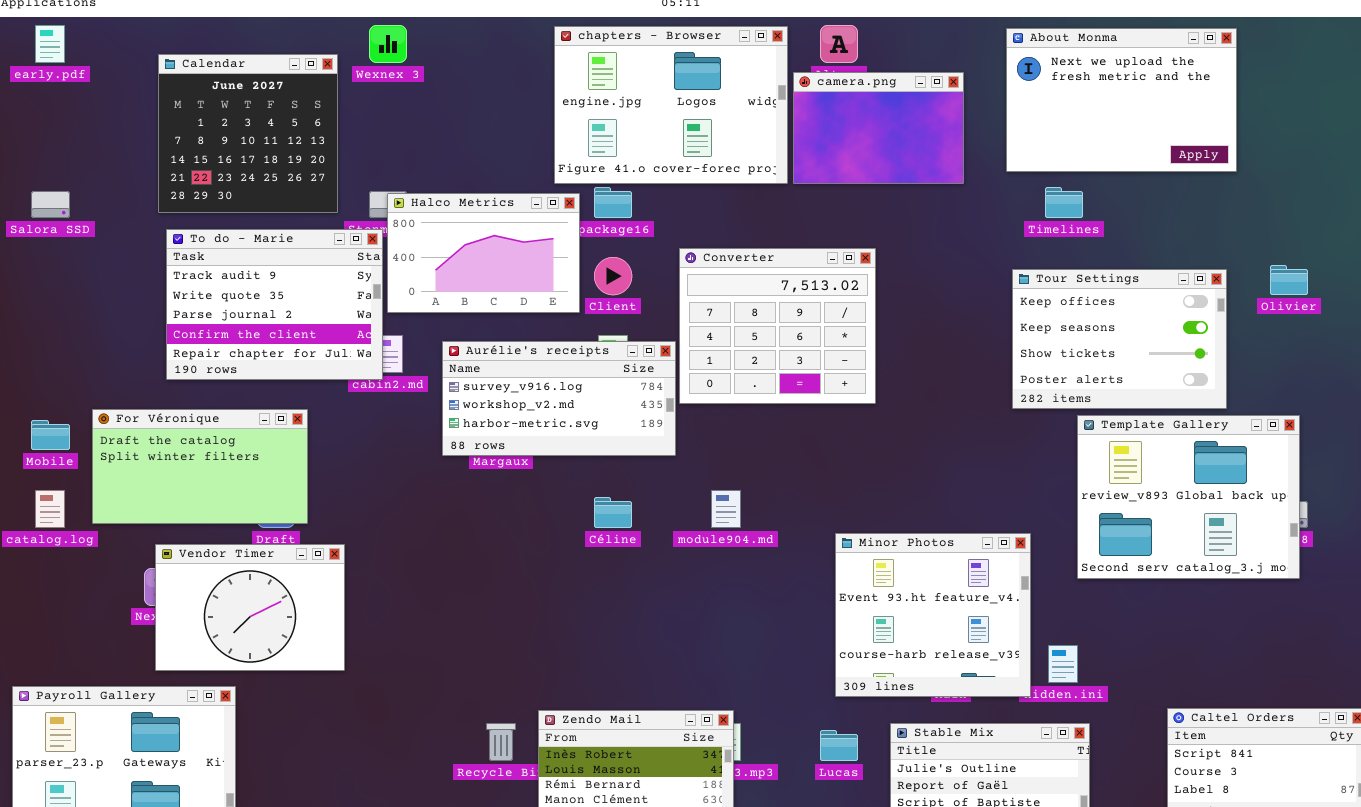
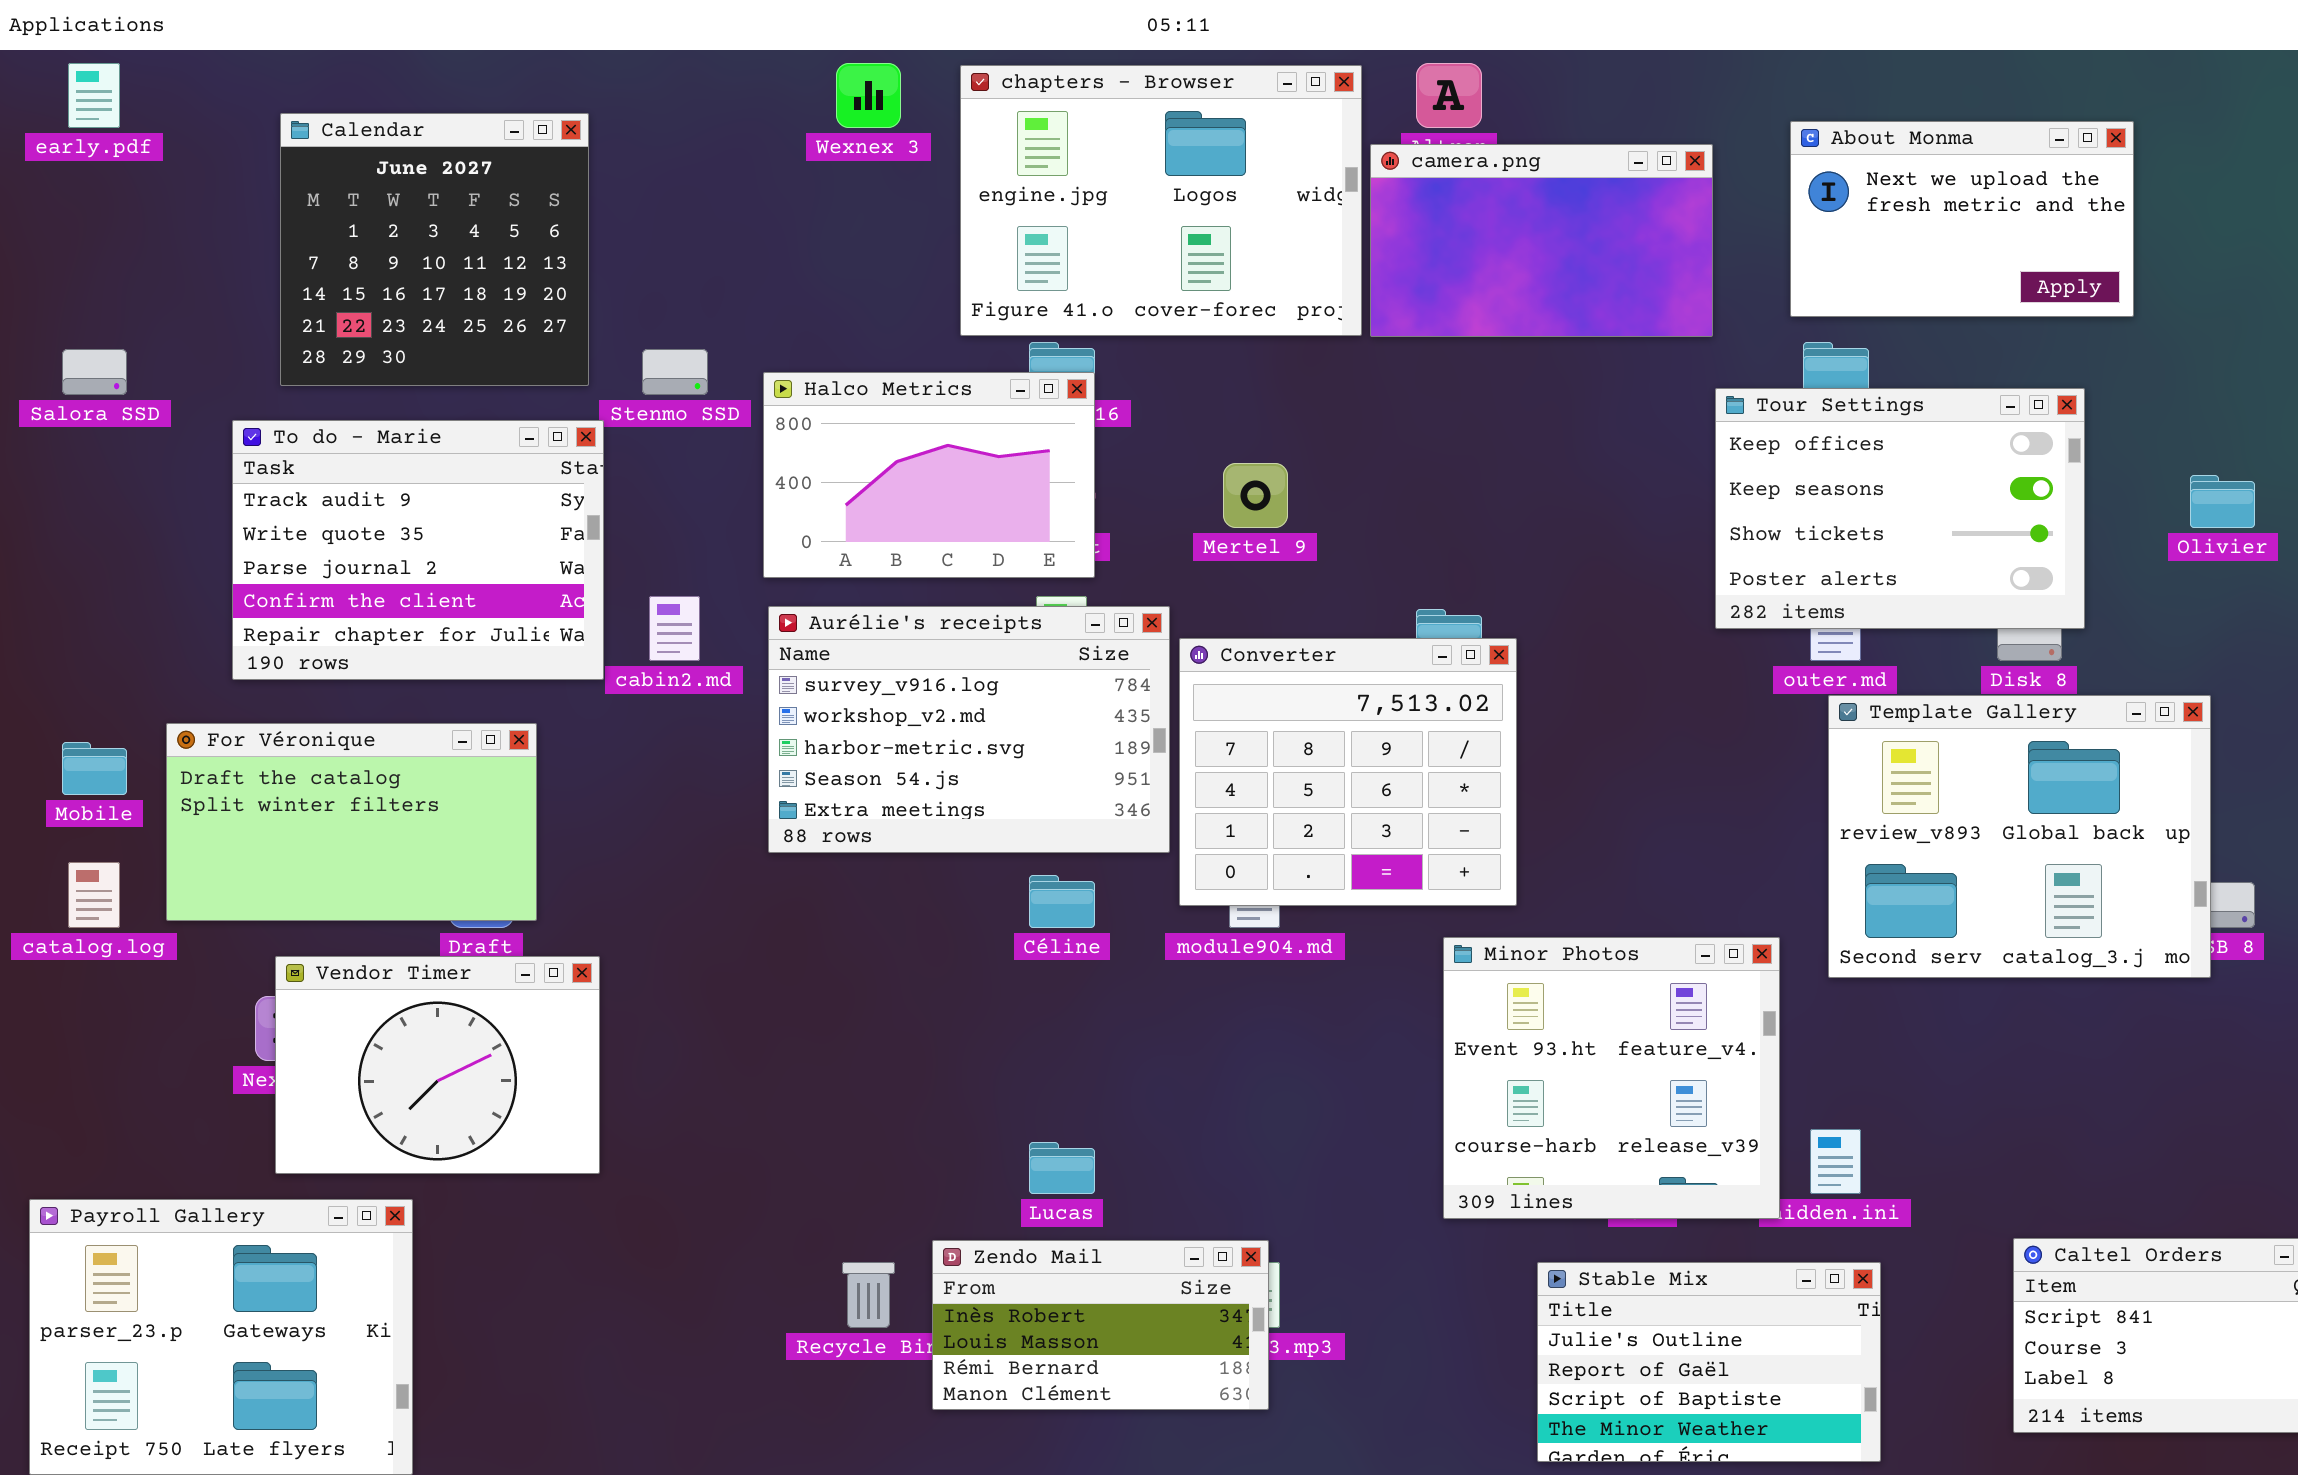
Wexnex 3: [369,25,407,63] -> [836,63,901,128], moved
About Monma: [1006,28,1237,172] -> [1790,121,2134,317], resized
camera.png: [793,72,964,184] -> [1370,144,1713,337], resized
Halco Metrics: [387,193,580,313] -> [763,372,1095,578], moved
To do - Marie: [166,229,383,380] -> [232,420,604,680], moved
Converter: [679,248,876,404] -> [1179,638,1517,906], moved
Tour Settings: [1012,269,1227,409] -> [1715,388,2085,629], moved
Aurélie's receipts: [442,341,676,456] -> [768,606,1170,853], resized
Template Gallery: [1077,415,1300,579] -> [1828,695,2211,978], moved
Lucas: [820,730,858,761] -> [1029,1142,1095,1194], moved

